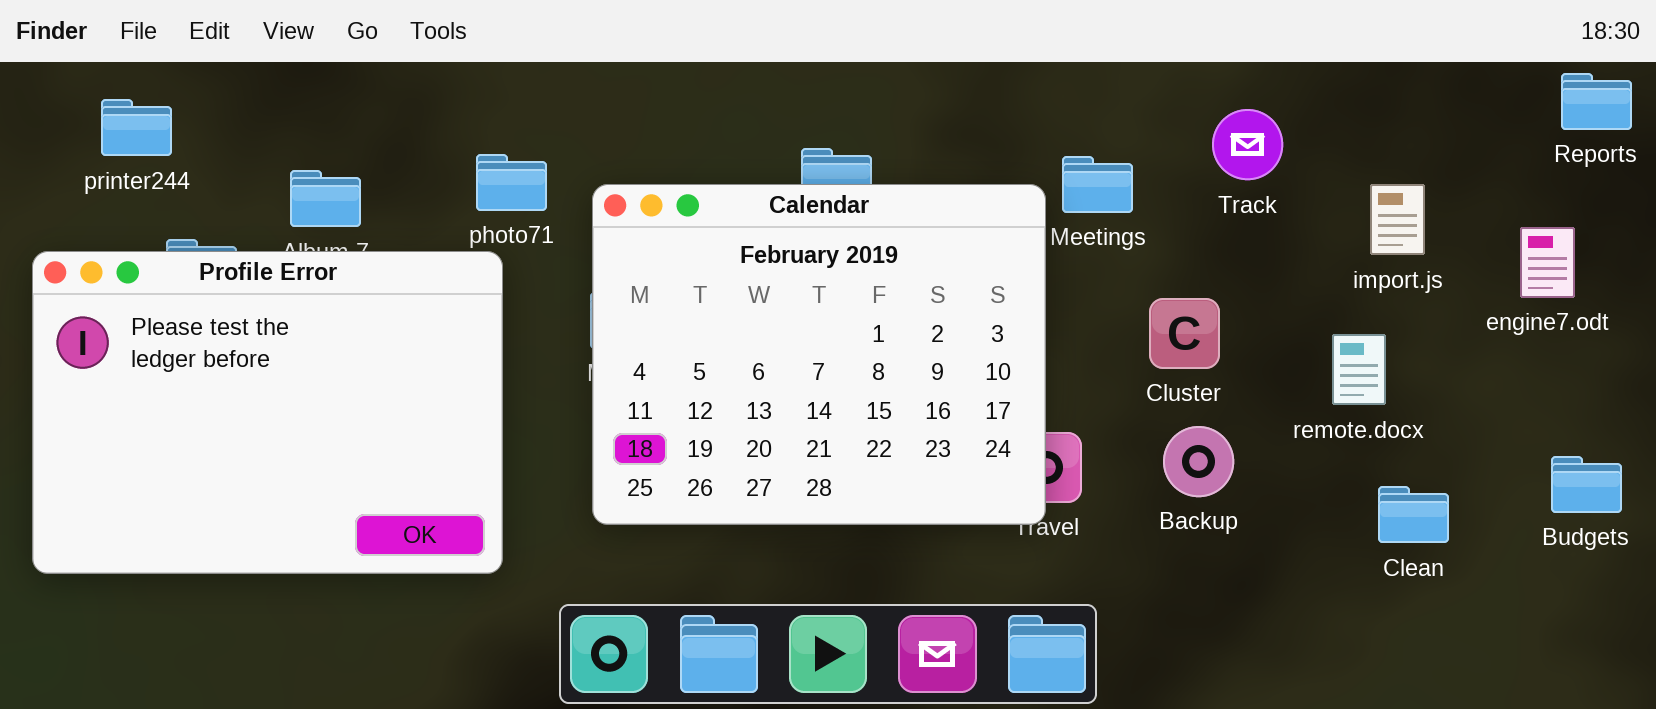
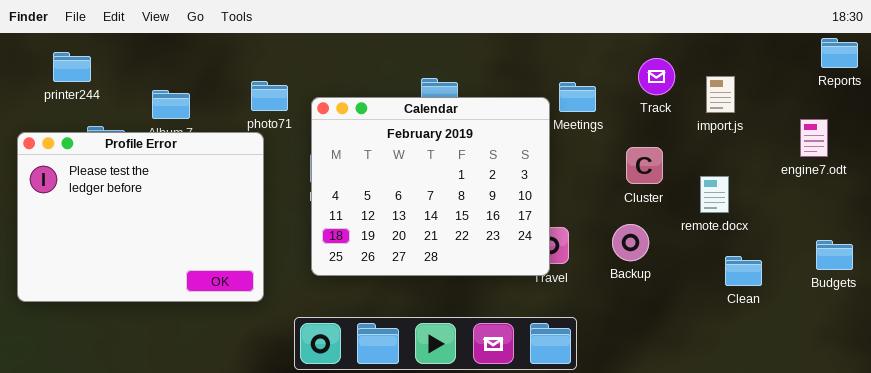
import.js: [1370,184,1425,255] -> [706,76,735,113], moved
Cluster: [1149,298,1220,369] -> [626,147,663,184], moved

